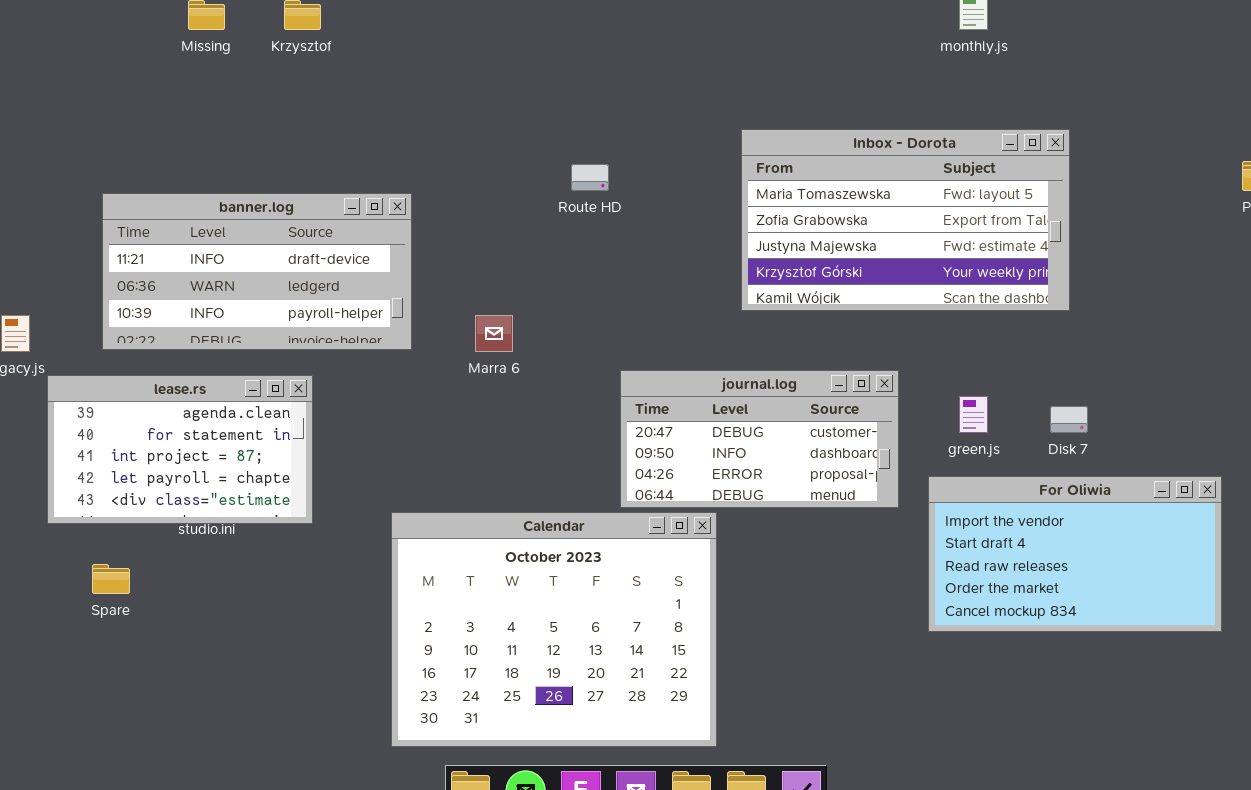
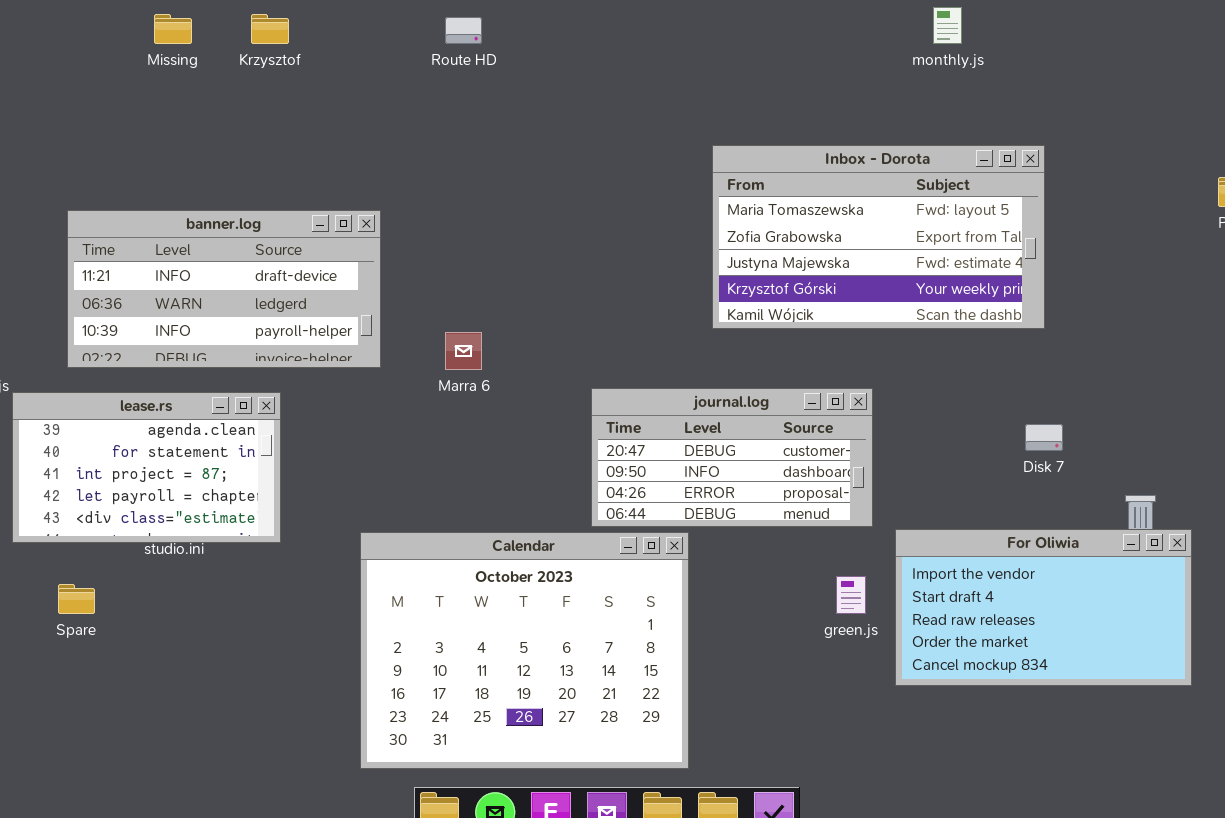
Route HD: [571,164,609,191] -> [445,17,482,44], moved
green.js: [959,396,988,433] -> [836,576,866,614], moved
For Oliwia: [928,476,1222,632] -> [895,529,1192,686], moved

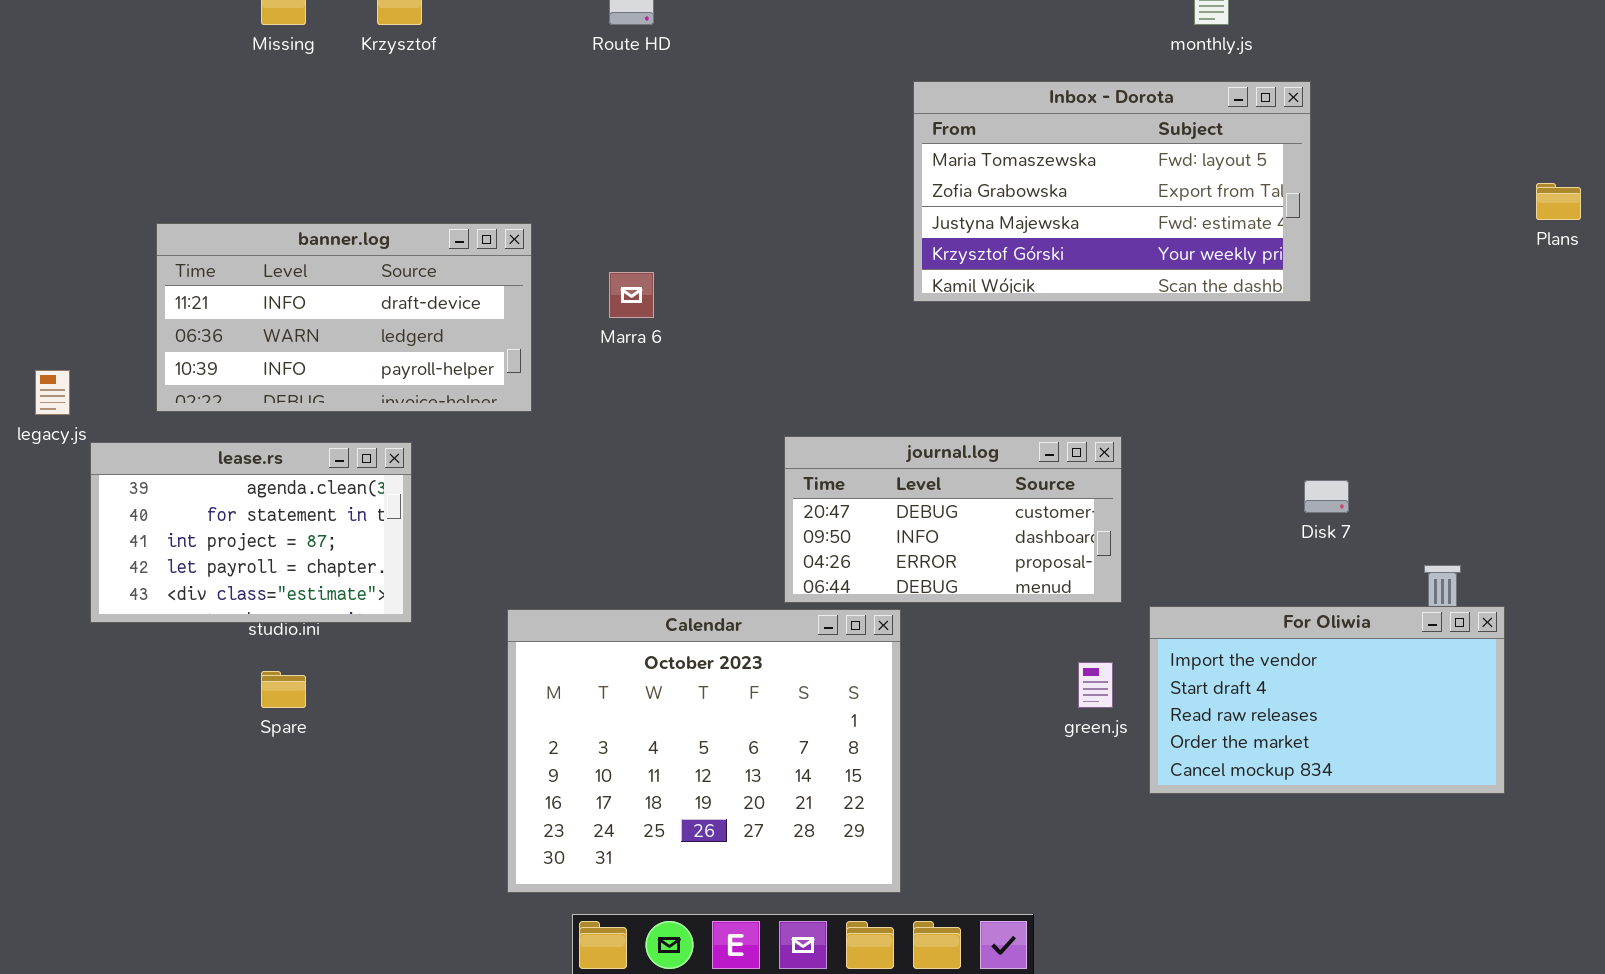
Inbox - Dorota: [712,145,1045,329] -> [913,81,1311,302], moved
Marra 6: [445,332,482,370] -> [609,272,654,318], moved
Spare: [58,584,95,614] -> [261,671,306,708], moved

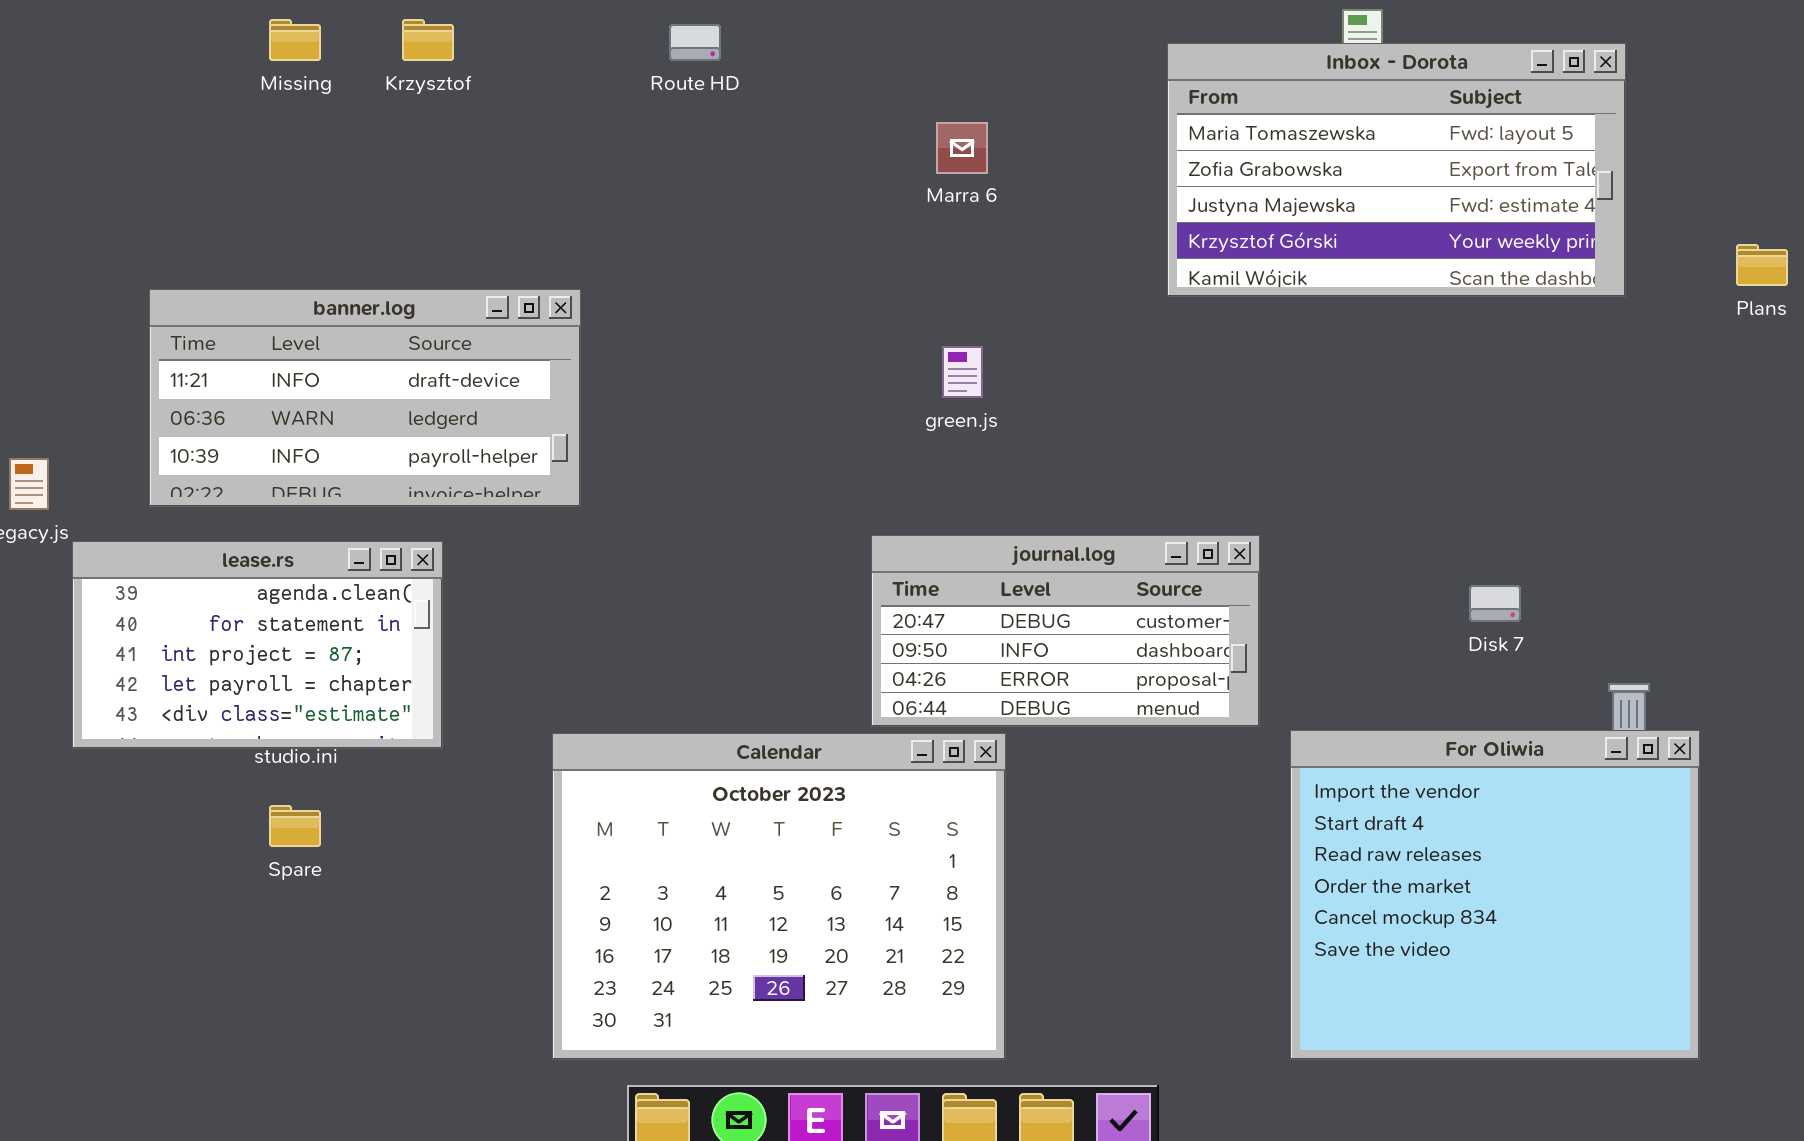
Inbox - Dorota: [913,81,1311,302] -> [1167,43,1626,297], moved
Marra 6: [609,272,654,318] -> [936,122,988,174], moved
For Oliwia: [1149,606,1505,794] -> [1290,730,1700,1060], resized
green.js: [1078,662,1113,708] -> [942,346,983,398], moved

